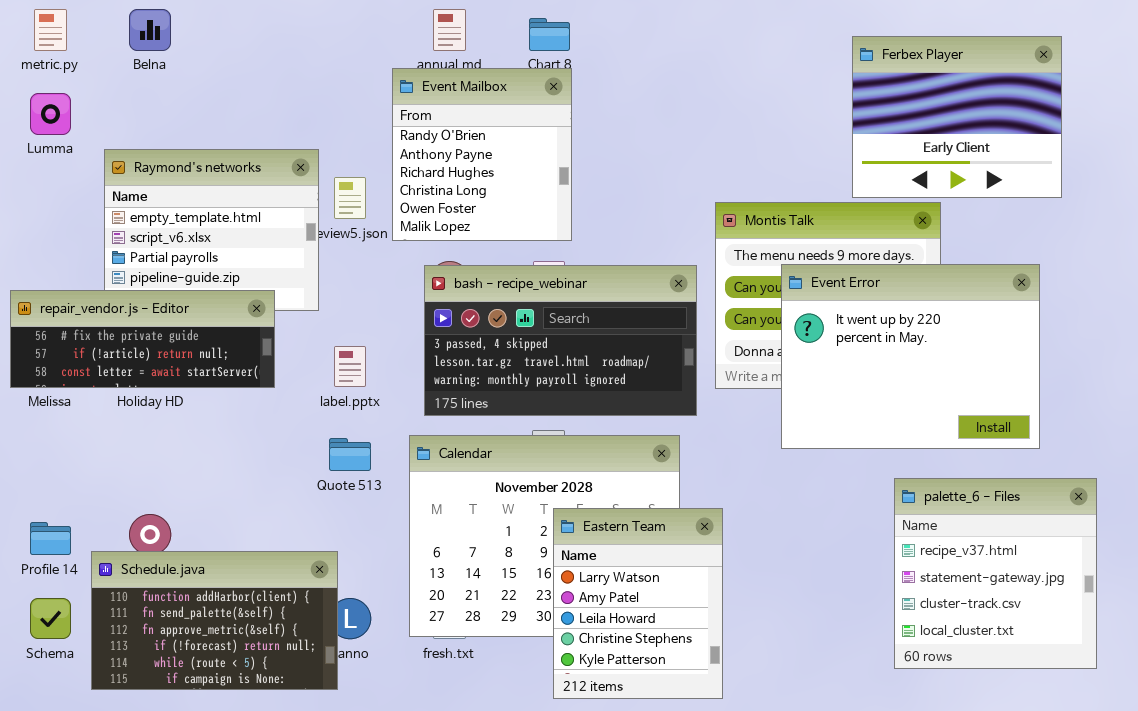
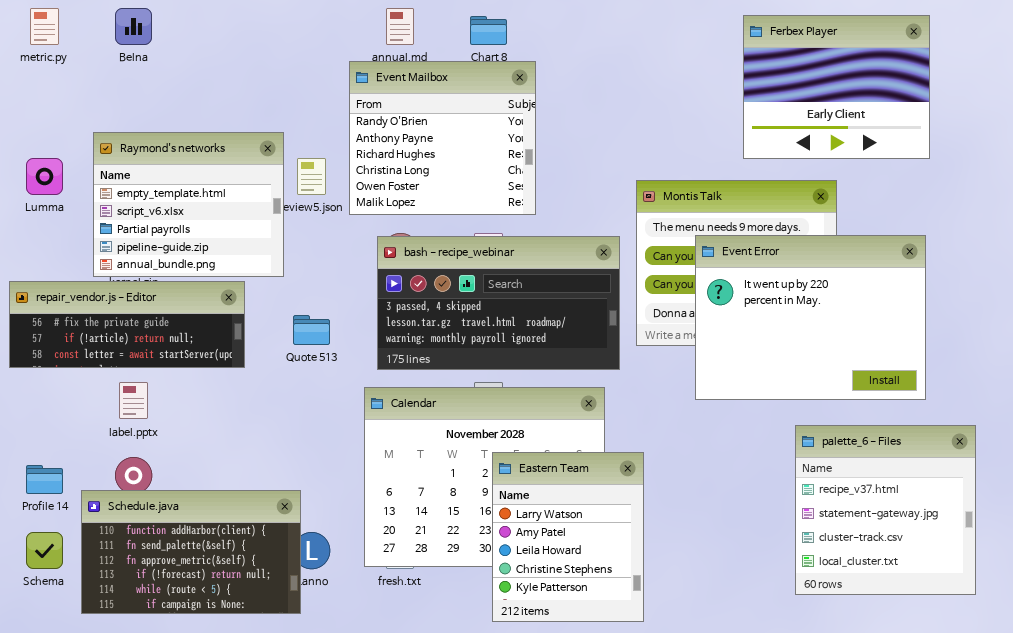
Ferbex Player: [852,36,1062,198] -> [743,15,930,159], moved
Event Mailbox: [392,68,572,241] -> [349,61,536,215], resized
Lumma: [30,93,71,135] -> [26,158,63,195], moved
repair_vendor.js - Editor: [10,290,275,388] -> [9,281,245,368], moved
label.pptx: [334,346,366,387] -> [119,382,148,419], moved
Quote 513: [329,438,371,471] -> [293,315,330,345], moved

